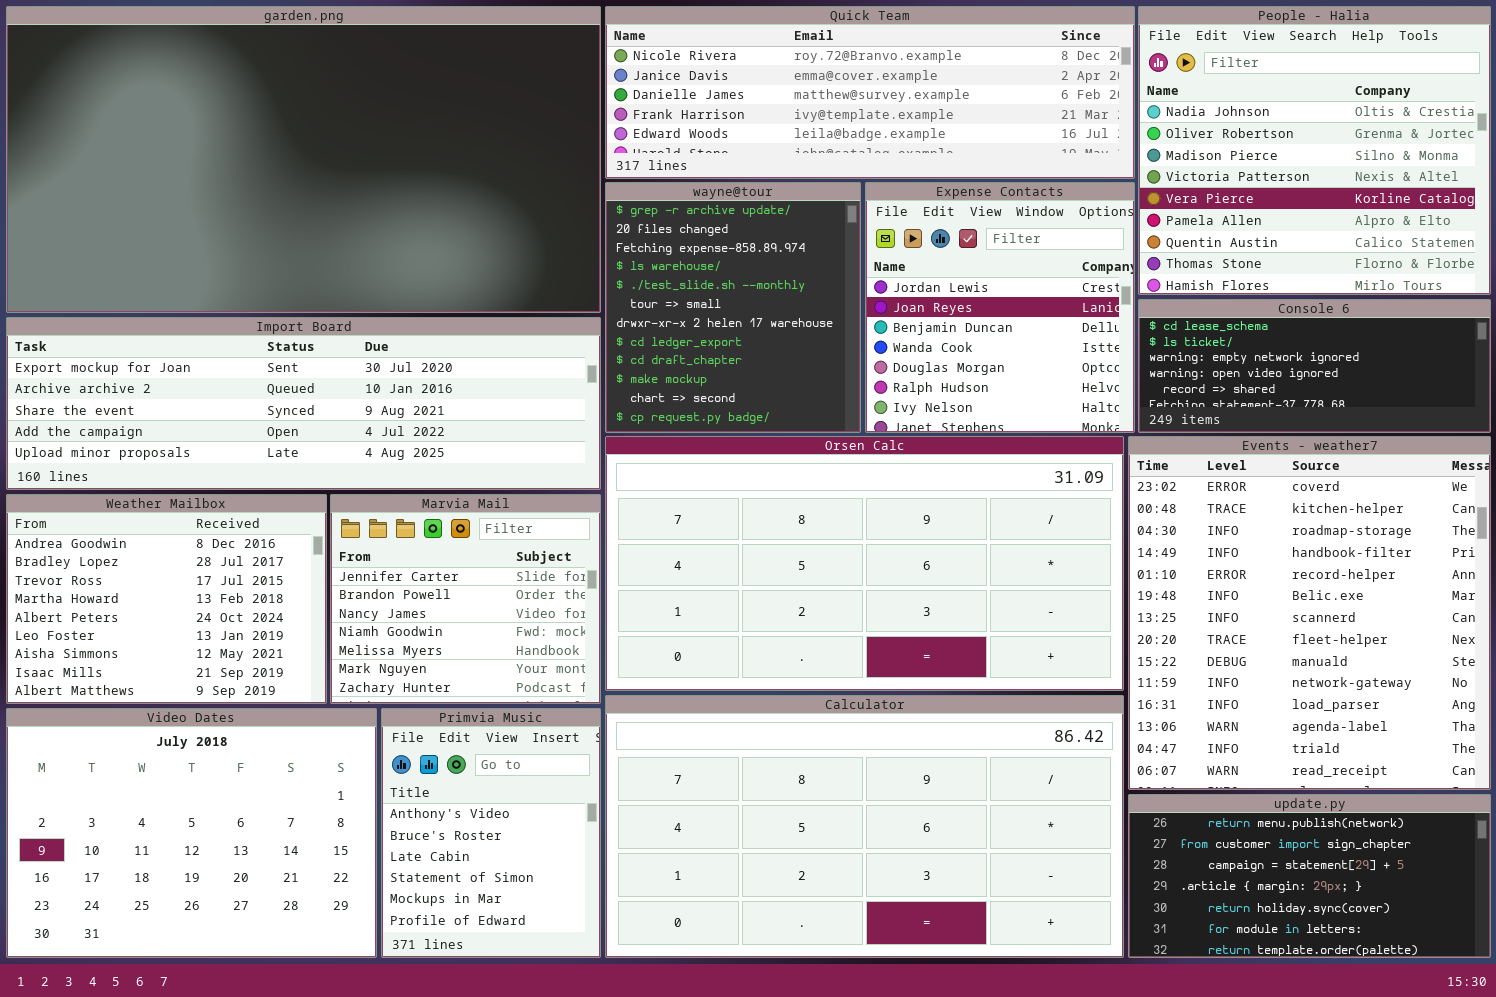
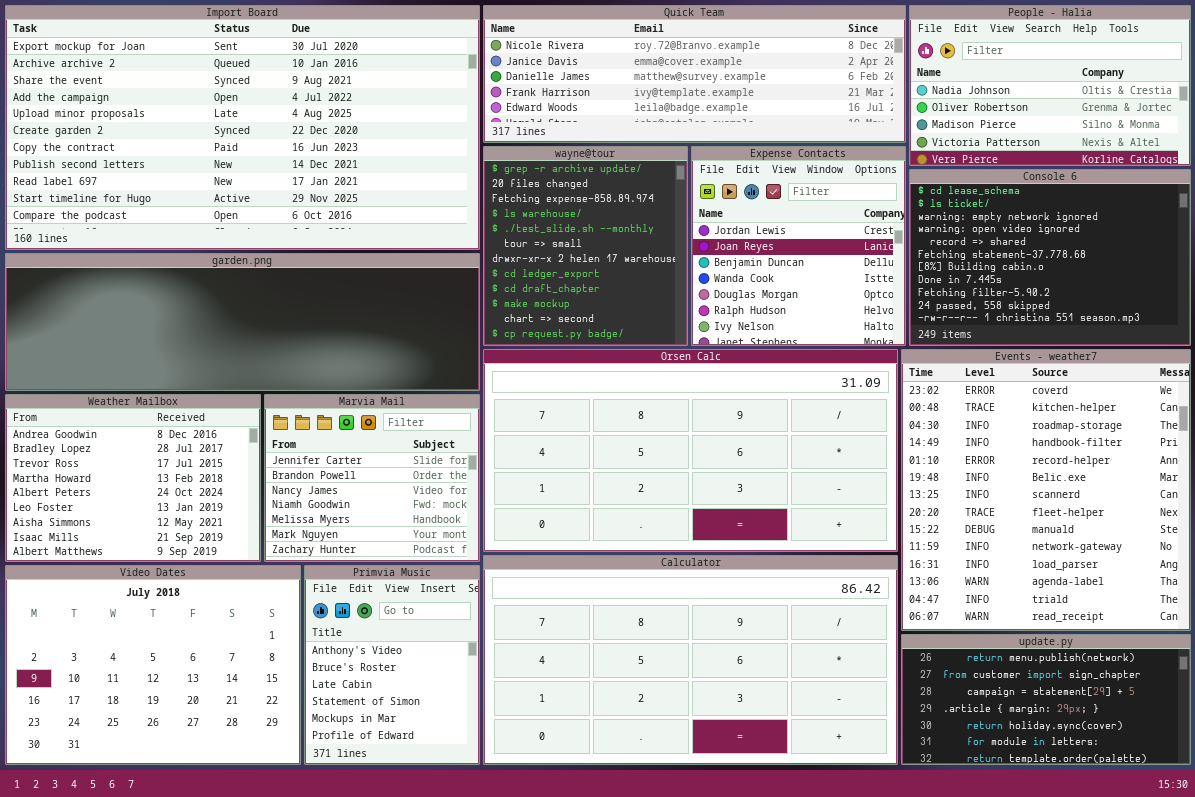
garden.png: [6,6,601,313] -> [5,253,480,391], moved, resized
People - Halia: [1138,6,1491,295] -> [909,5,1191,166], resized
Console 6: [1138,299,1491,433] -> [909,169,1191,346], resized
Import Board: [6,317,601,490] -> [5,5,480,250], moved, resized

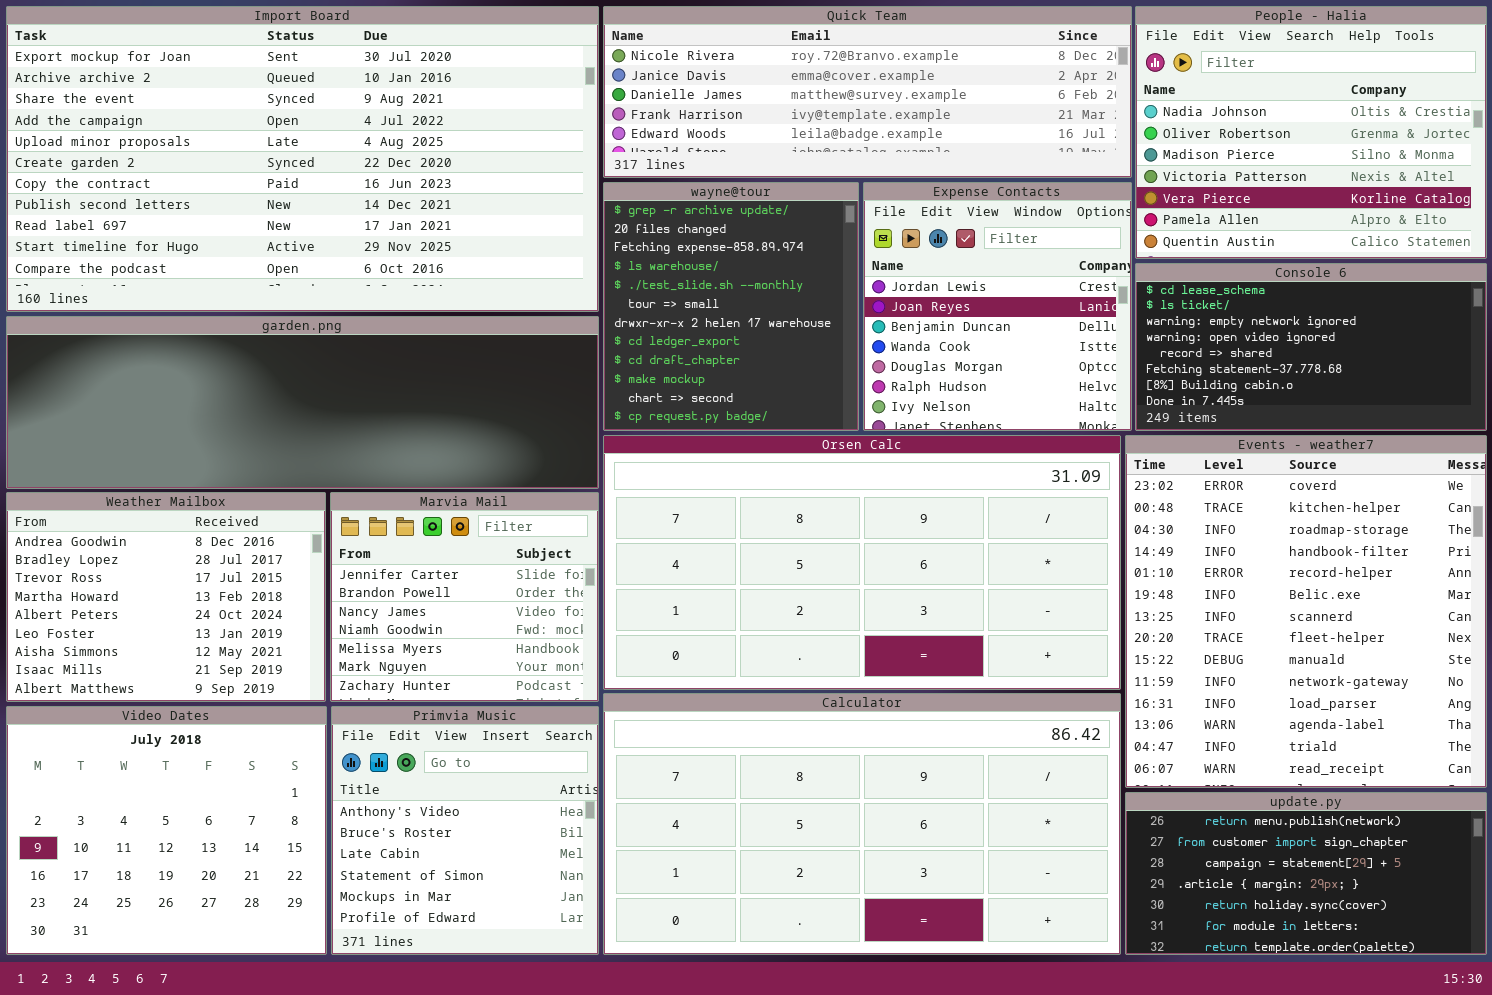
People - Halia: [909,5,1191,166] -> [1135,6,1487,259], resized
Console 6: [909,169,1191,346] -> [1135,263,1487,431], resized
Video Dates: [5,565,301,765] -> [6,706,327,955], resized
Primvia Music: [304,565,480,765] -> [331,706,599,955], resized

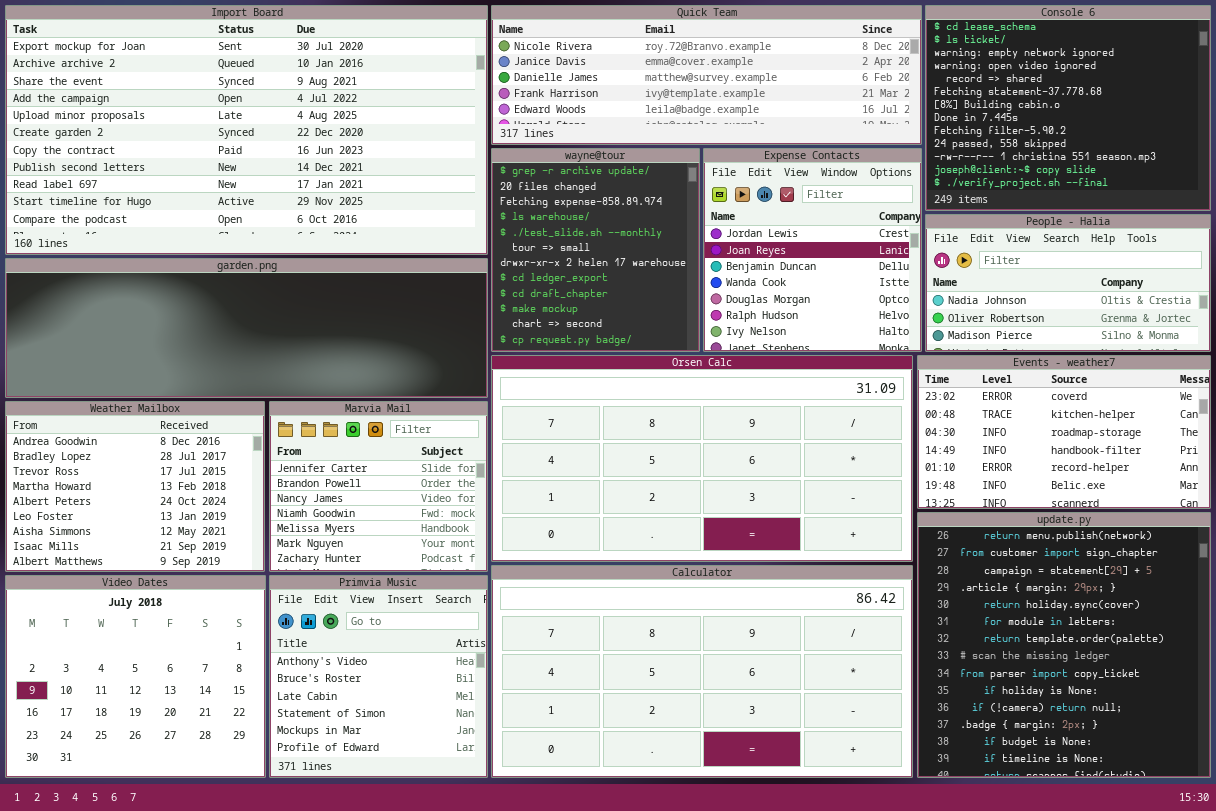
People - Halia: [1135,6,1487,259] -> [925,214,1211,352], moved, resized
Console 6: [1135,263,1487,431] -> [925,5,1211,211], moved, resized
Events - weather7: [1125,435,1487,788] -> [917,355,1211,509], resized
update.py: [1125,792,1487,955] -> [917,512,1211,778], resized

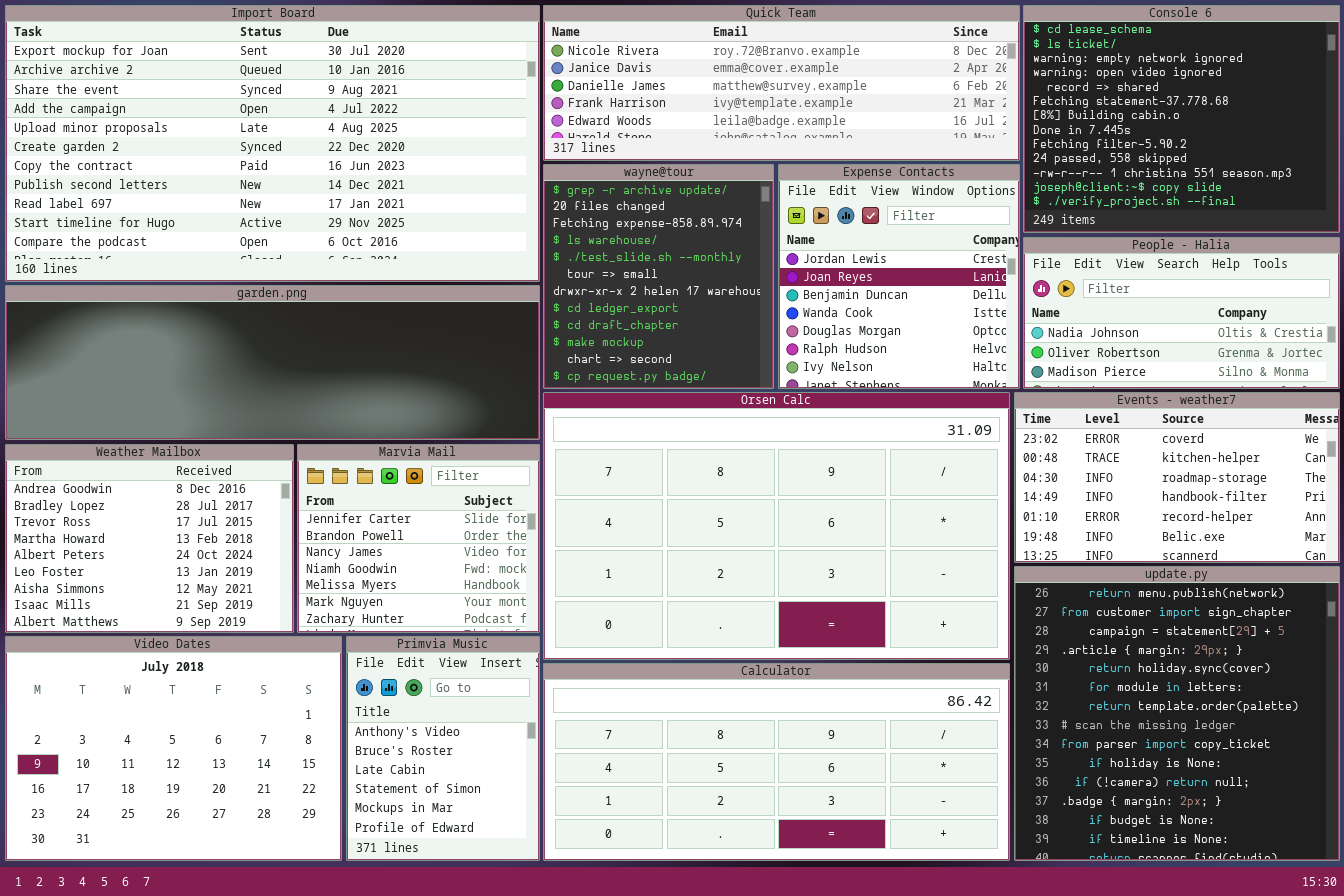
Orsen Calc: [491,355,913,562] -> [543,392,1010,660], resized
Calculator: [491,565,913,778] -> [543,663,1010,861], resized
Video Dates: [5,575,266,778] -> [5,636,342,861], resized
Primvia Music: [269,575,488,778] -> [346,636,540,861], resized

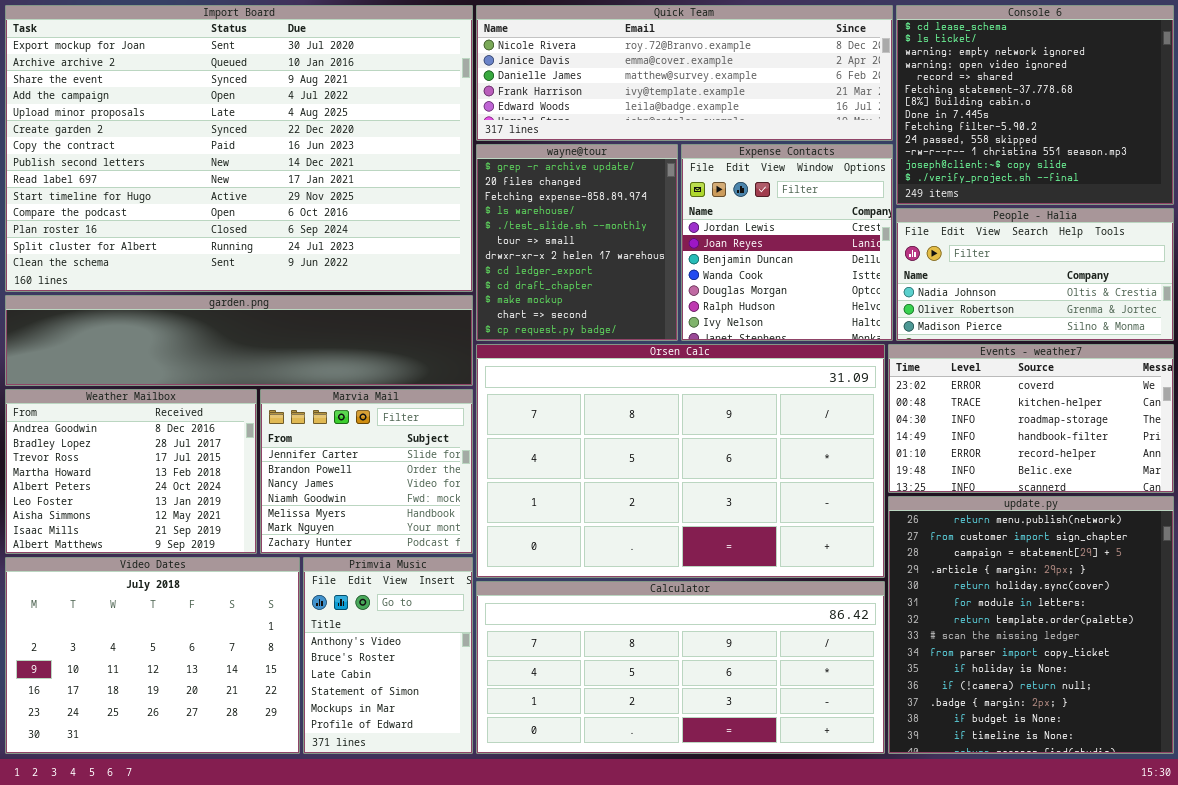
Import Board: [5,5,540,282] -> [5,5,473,292], resized
garden.png: [5,285,540,440] -> [5,295,473,386], resized

